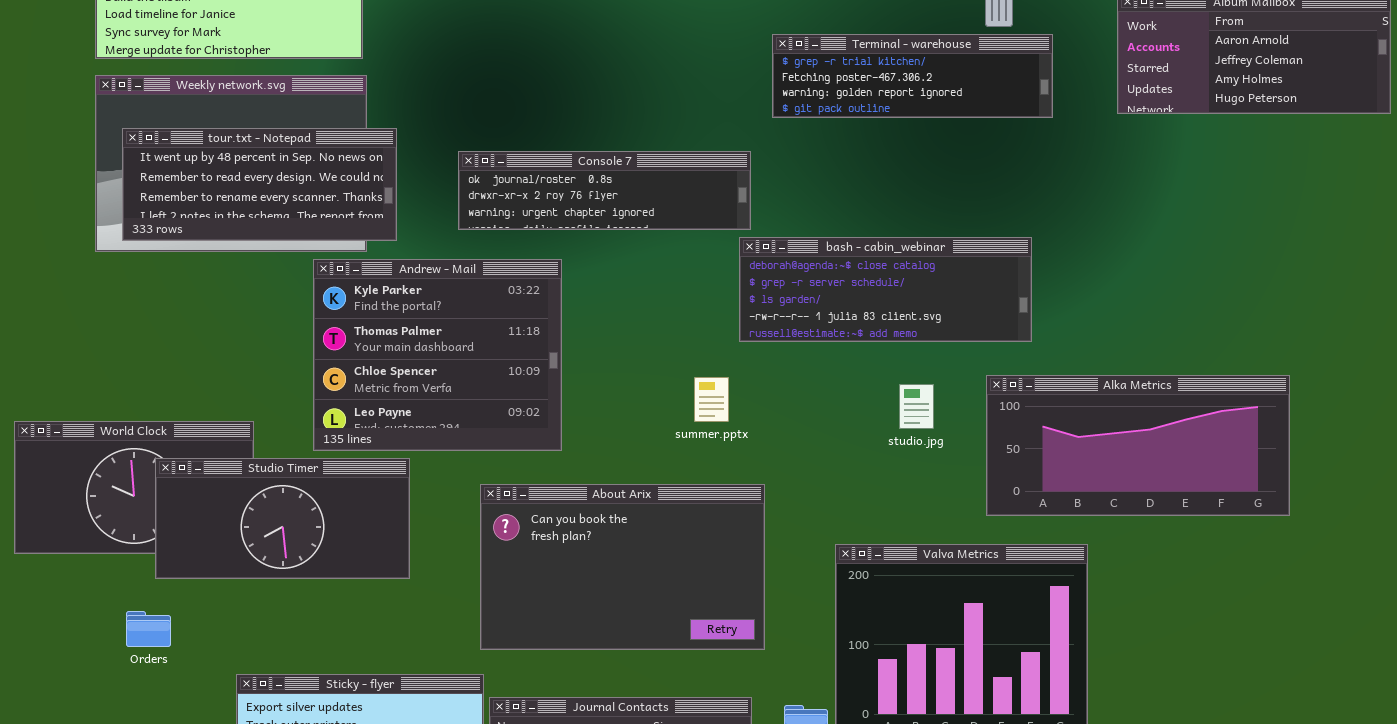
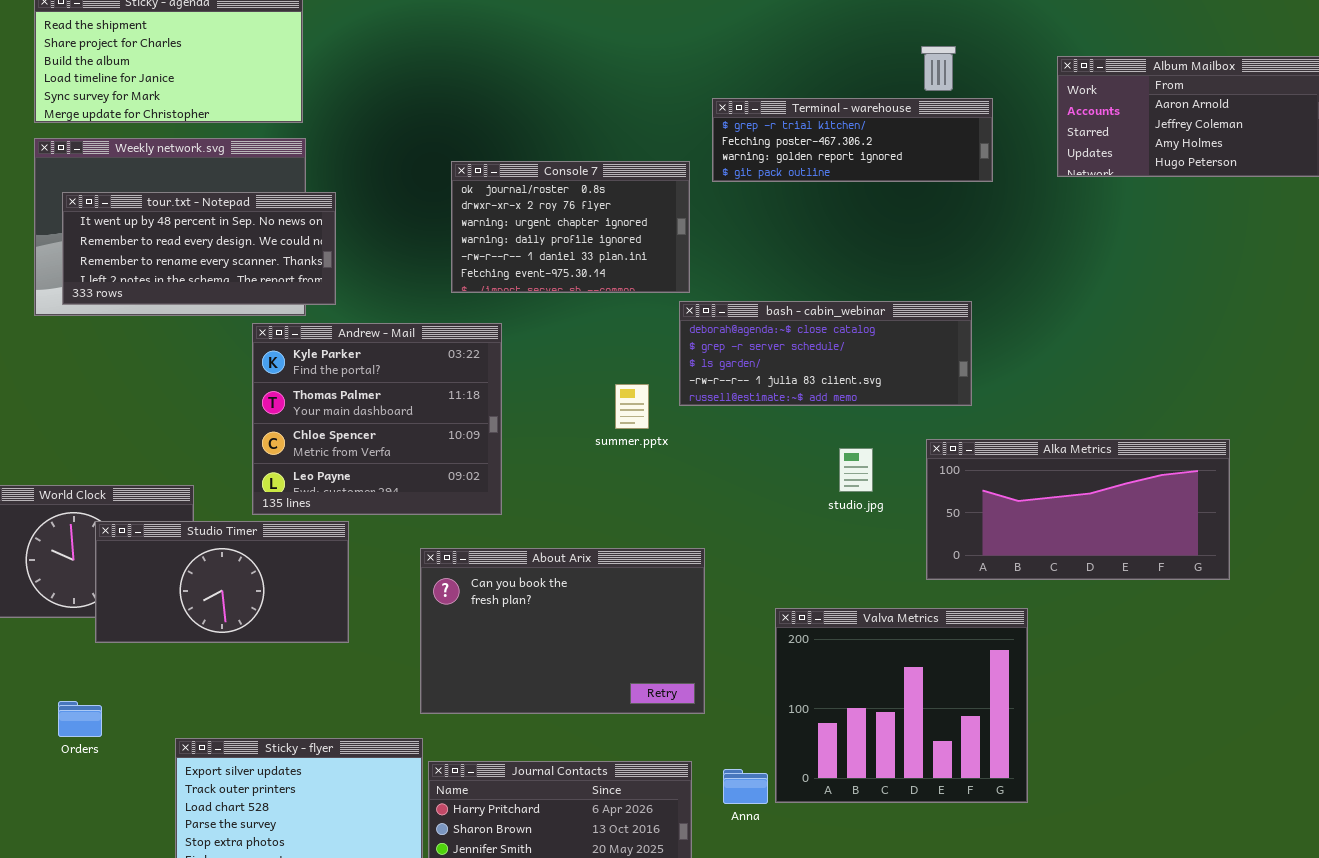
Console 7: [458,151,751,230] -> [451,161,690,293], resized
summer.pptx: [694,377,729,422] -> [615,384,649,429], moved
Orders: [126,611,171,647] -> [58,701,102,737], moved

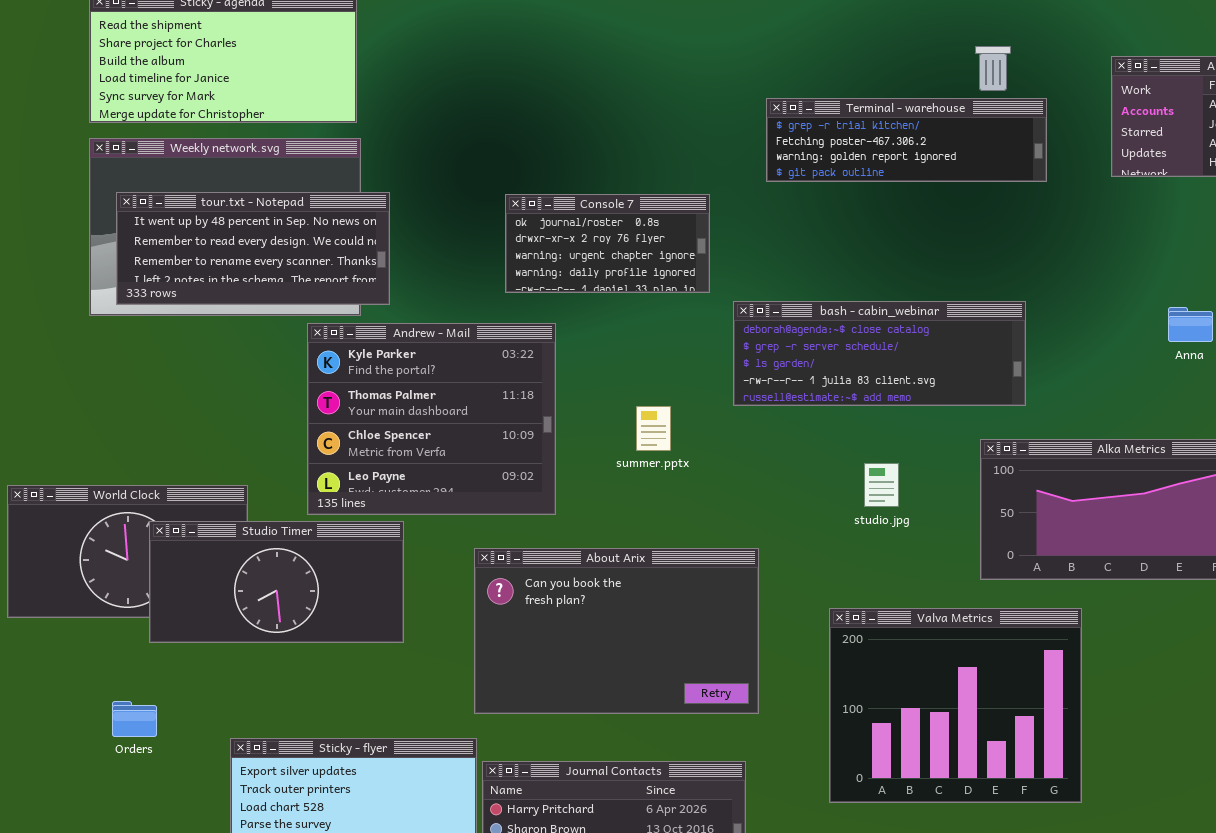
Console 7: [451,161,690,293] -> [505,194,710,293], resized
summer.pptx: [615,384,649,429] -> [636,406,671,451], moved
studio.jpg: [839,448,873,492] -> [864,463,899,507], moved
Anna: [723,769,768,804] -> [1168,307,1213,342], moved

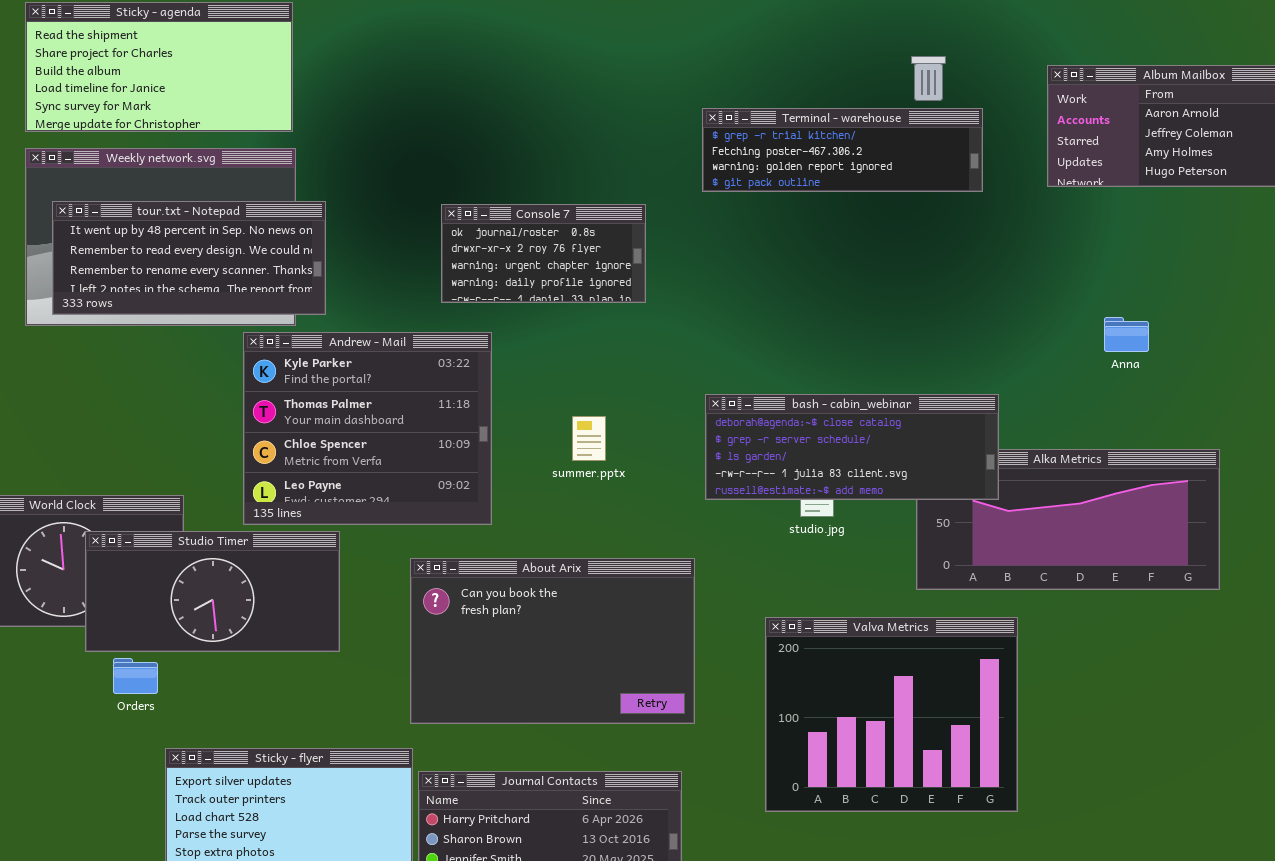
bash - cabin_webinar: [733,301,1026,406] -> [705,394,999,500], moved
Orders: [112,701,157,737] -> [113,658,158,694], moved

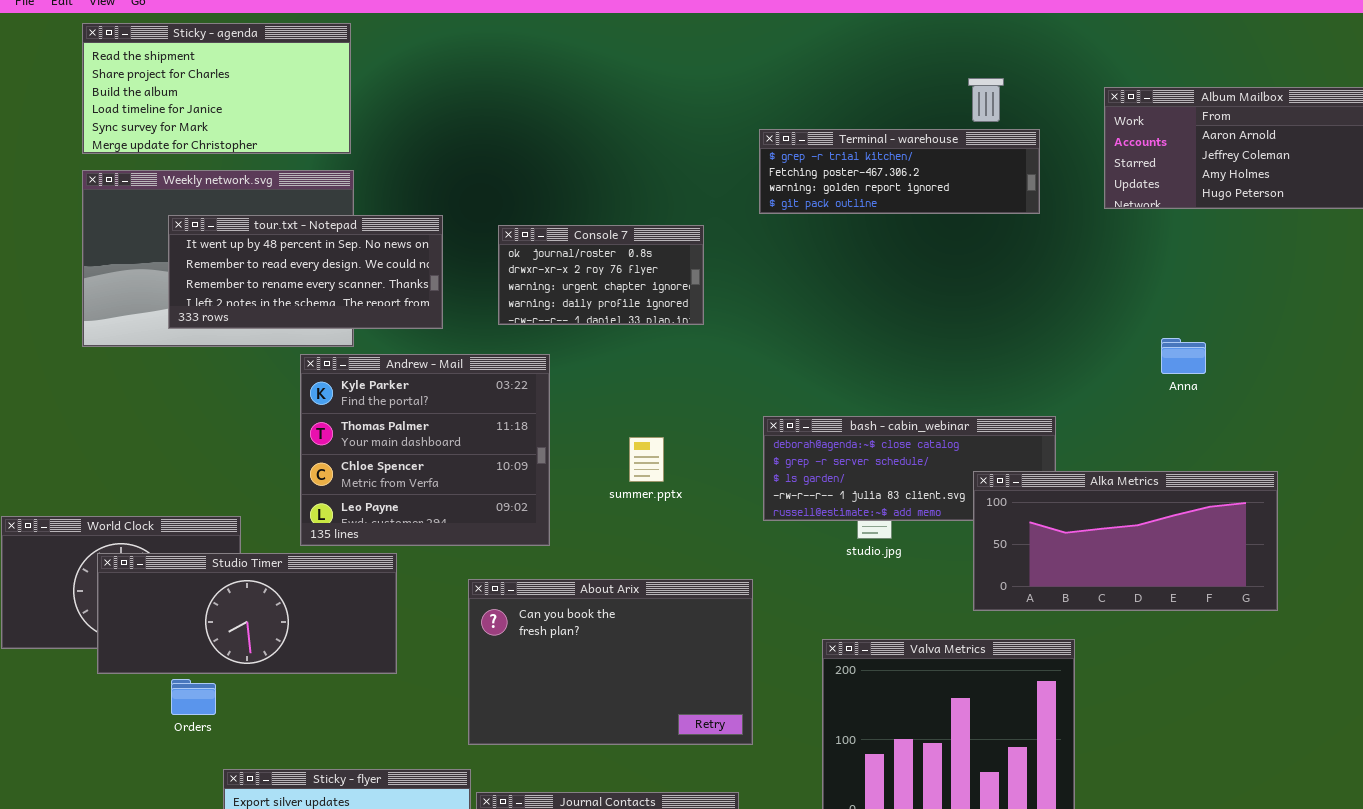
tour.txt - Notepad: [52,201,326,315] -> [168,215,443,329], moved
Alka Metrics: [916,449,1220,590] -> [973,471,1278,611], raised
Studio Timer: [85,531,340,652] -> [97,553,397,674], resized

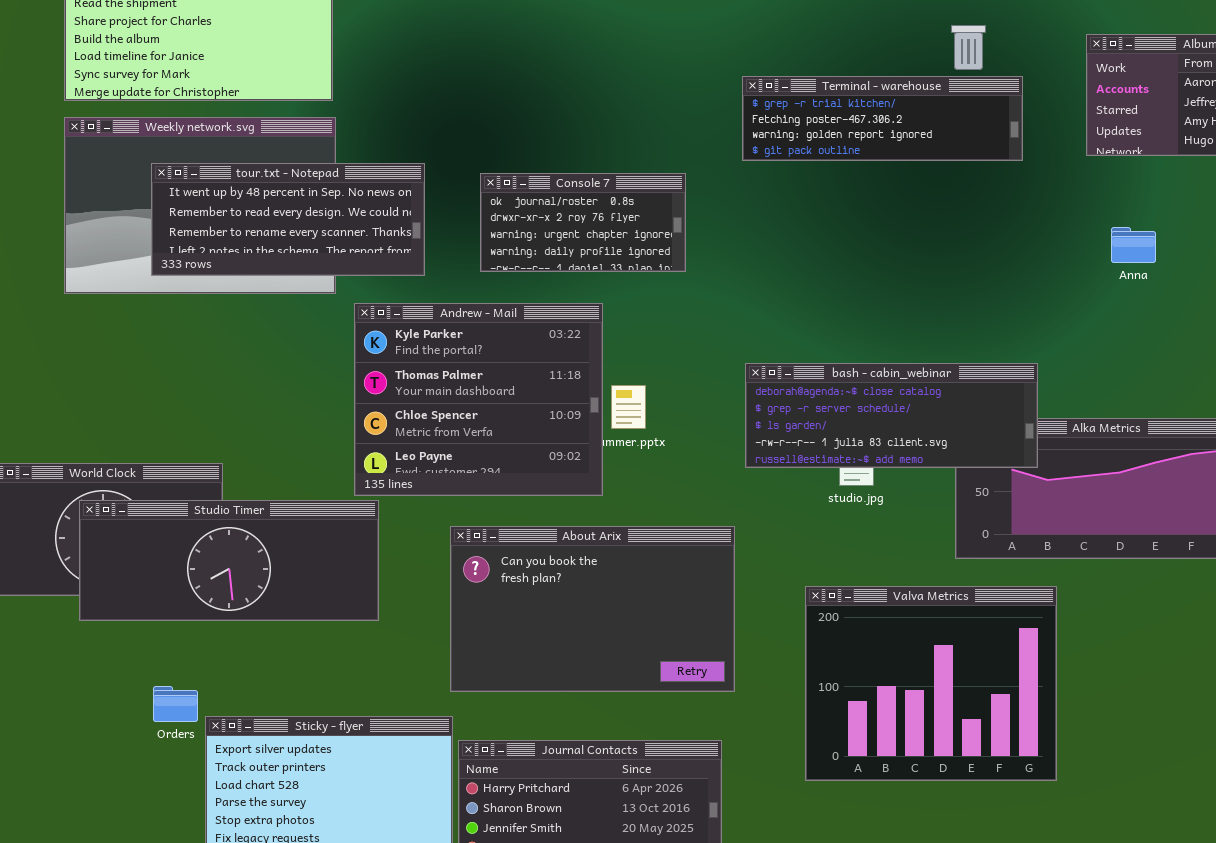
Anna: [1161,338,1206,374] -> [1111,227,1156,263], moved
Andrew - Mail: [300,354,550,546] -> [354,303,603,496], moved
bash - cabin_webinar: [763,416,1056,521] -> [745,363,1038,468], raised
Orders: [171,679,216,715] -> [153,686,198,722], moved

